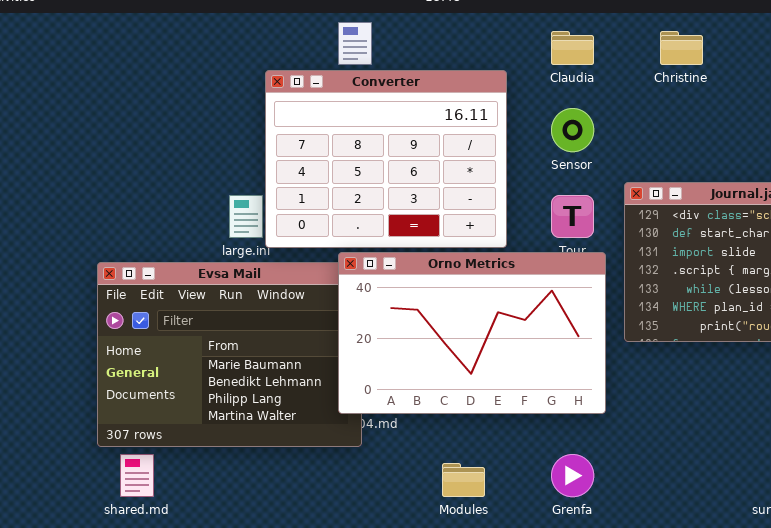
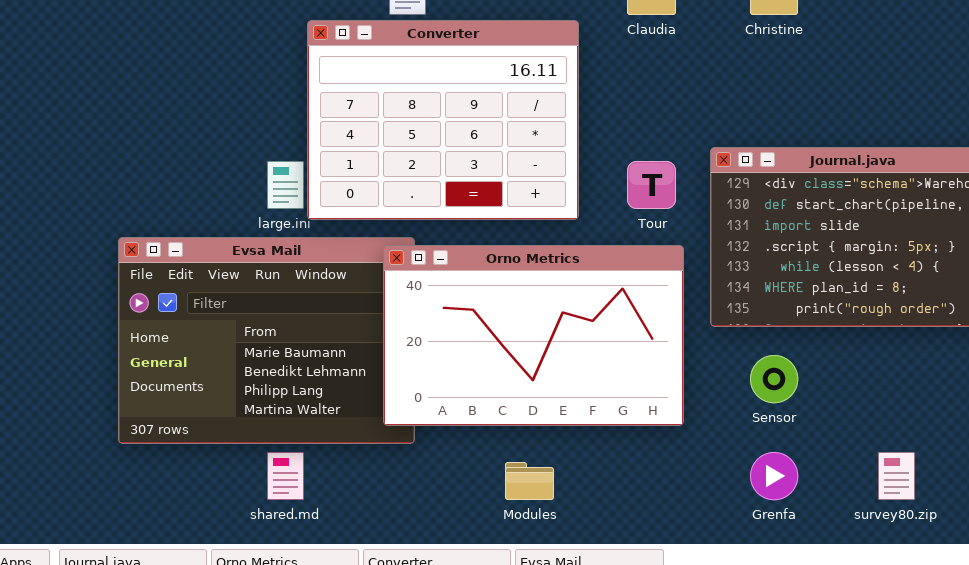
Sensor: [551,108,594,152] -> [750,355,798,403], moved
Orno Metrics: [338,252,606,414] -> [383,245,684,426], moved
shared.md: [120,454,154,497] -> [267,452,304,500], moved
Grenfa: [551,454,594,497] -> [750,452,798,500], moved

